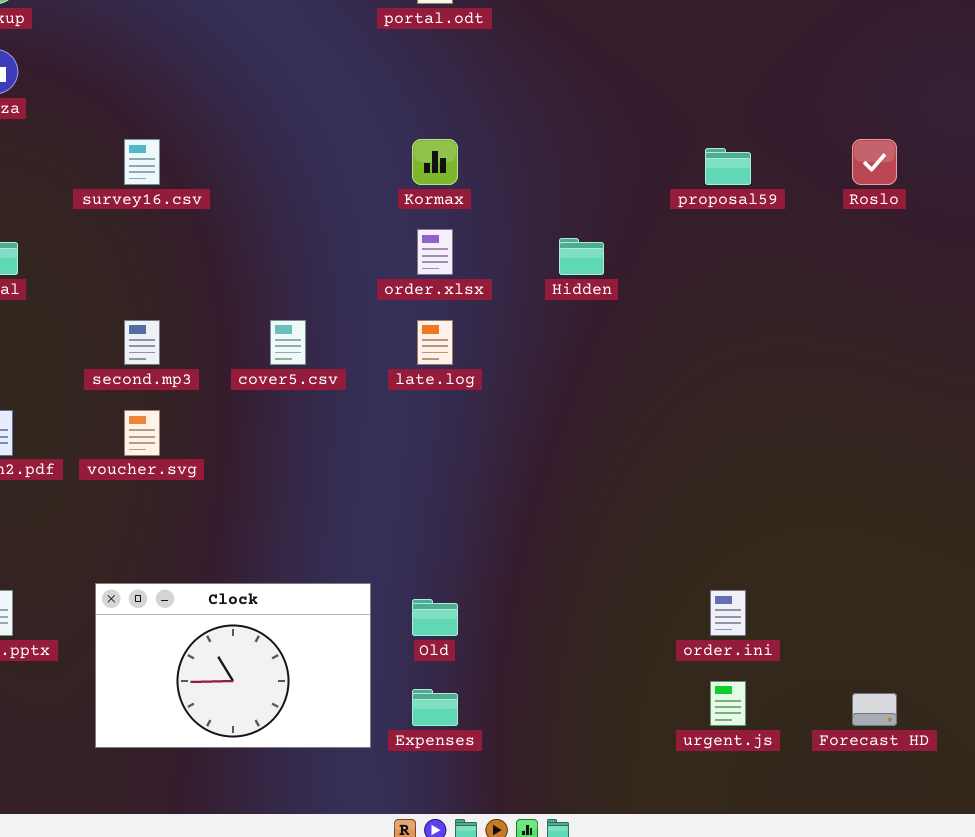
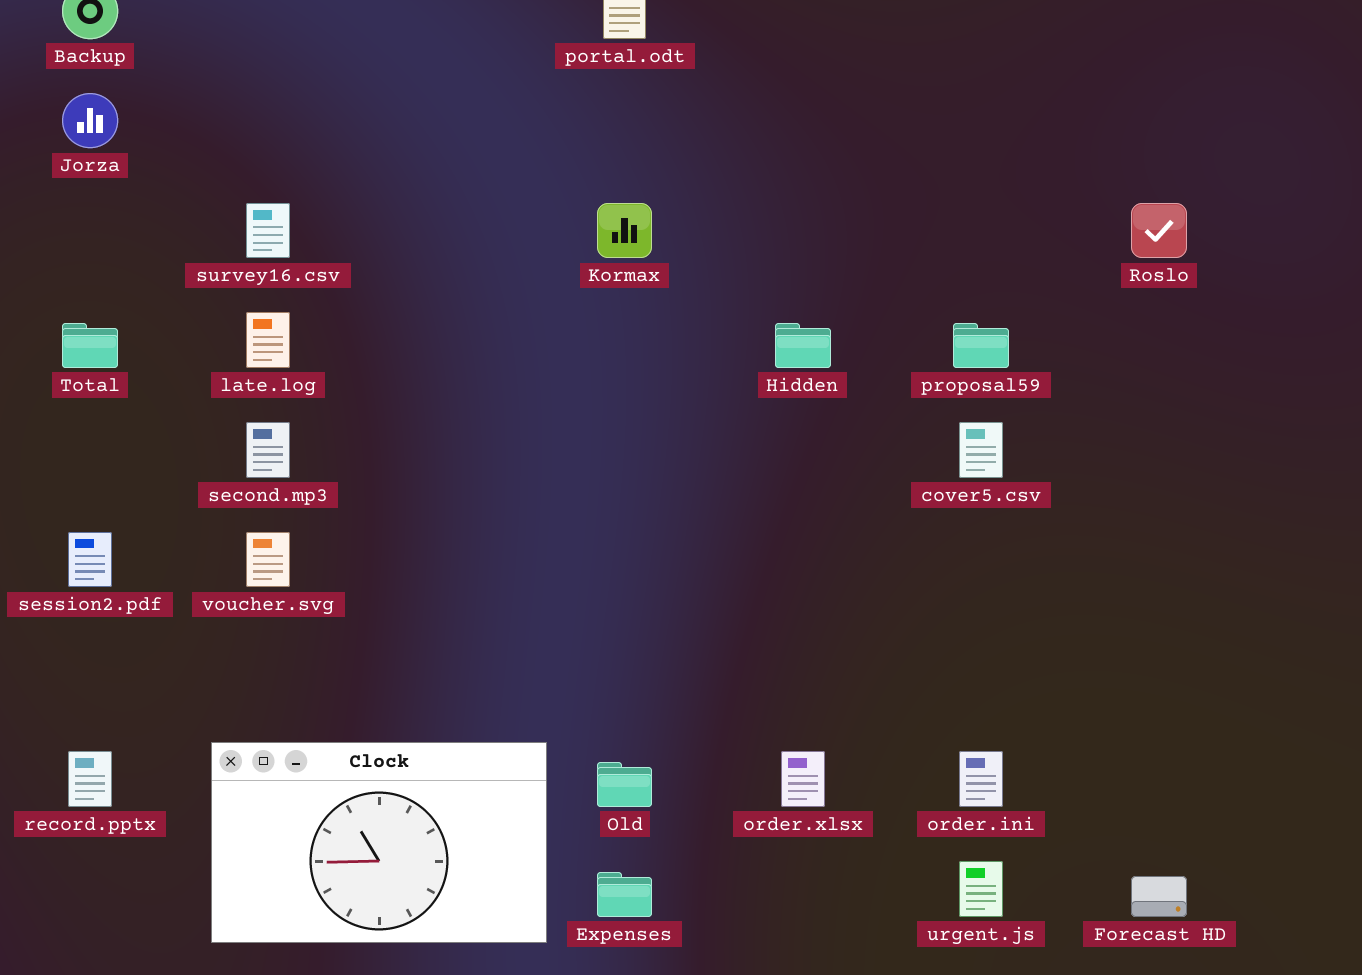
proposal59: [705,148,751,185] -> [953,323,1009,368], moved
order.xlsx: [417,229,453,275] -> [781,751,825,807], moved
cover5.csv: [270,320,306,365] -> [959,422,1003,478], moved
late.log: [417,320,453,365] -> [246,312,290,368], moved

